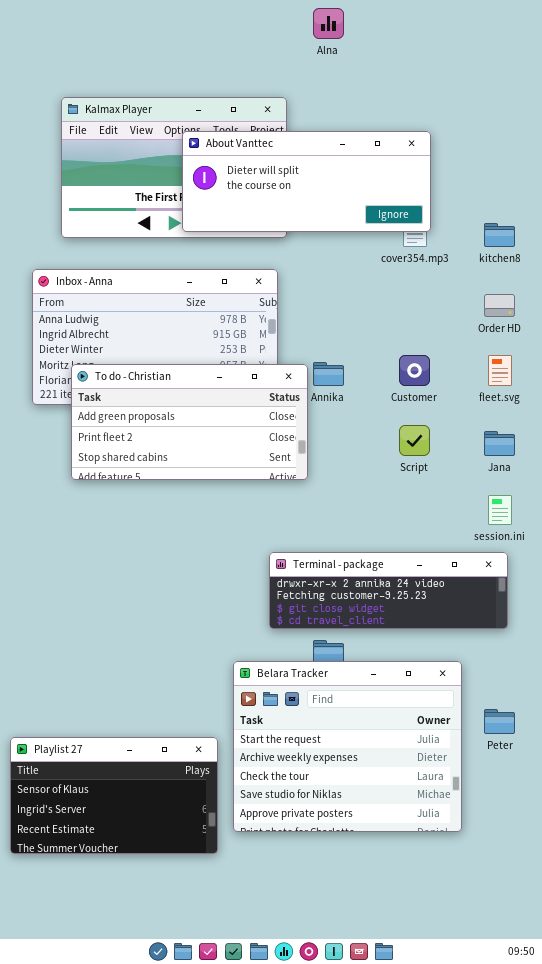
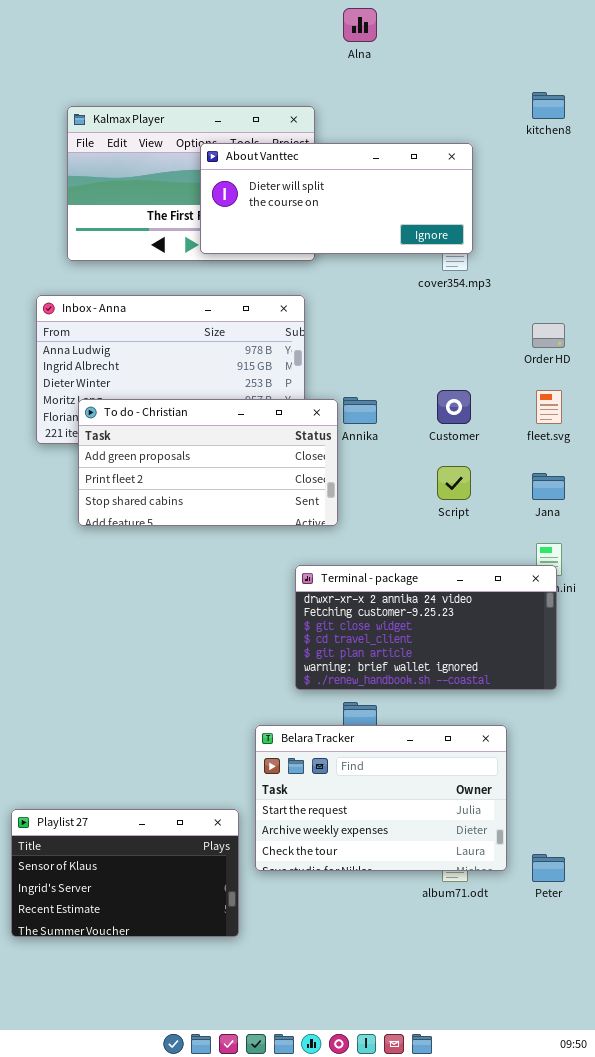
kitchen8: [484,223,515,247] -> [532,92,565,119], moved
Terminal - package: [269,552,508,629] -> [295,565,557,690], resized
Belara Tracker: [233,661,462,832] -> [255,725,507,871], resized
Peter: [484,709,515,734] -> [532,854,565,882], moved

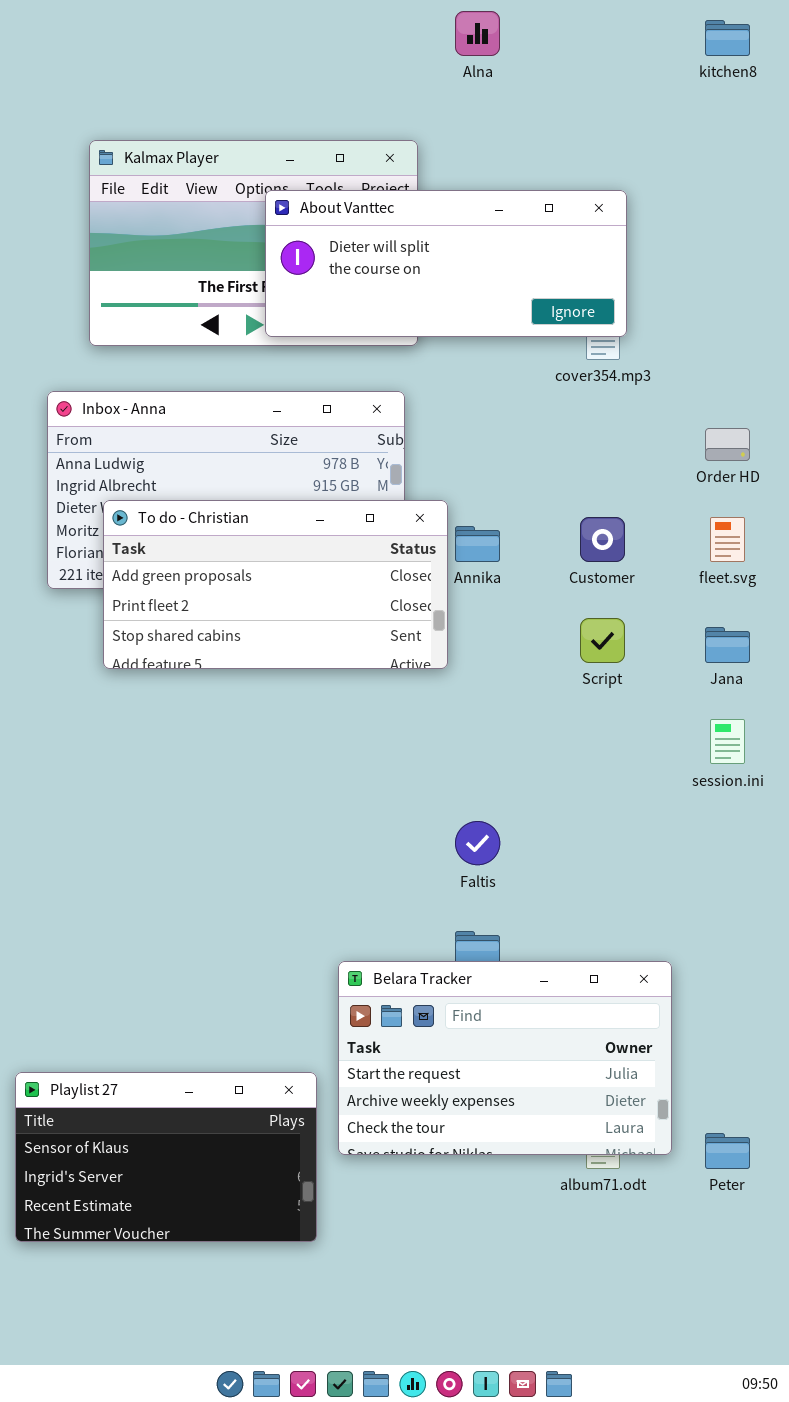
kitchen8: [532,92,565,119] -> [705,20,750,56], moved
To do - Christian: [78,399,338,526] -> [103,500,448,669], moved
Terminal - package: [295,565,557,690] -> none, closed

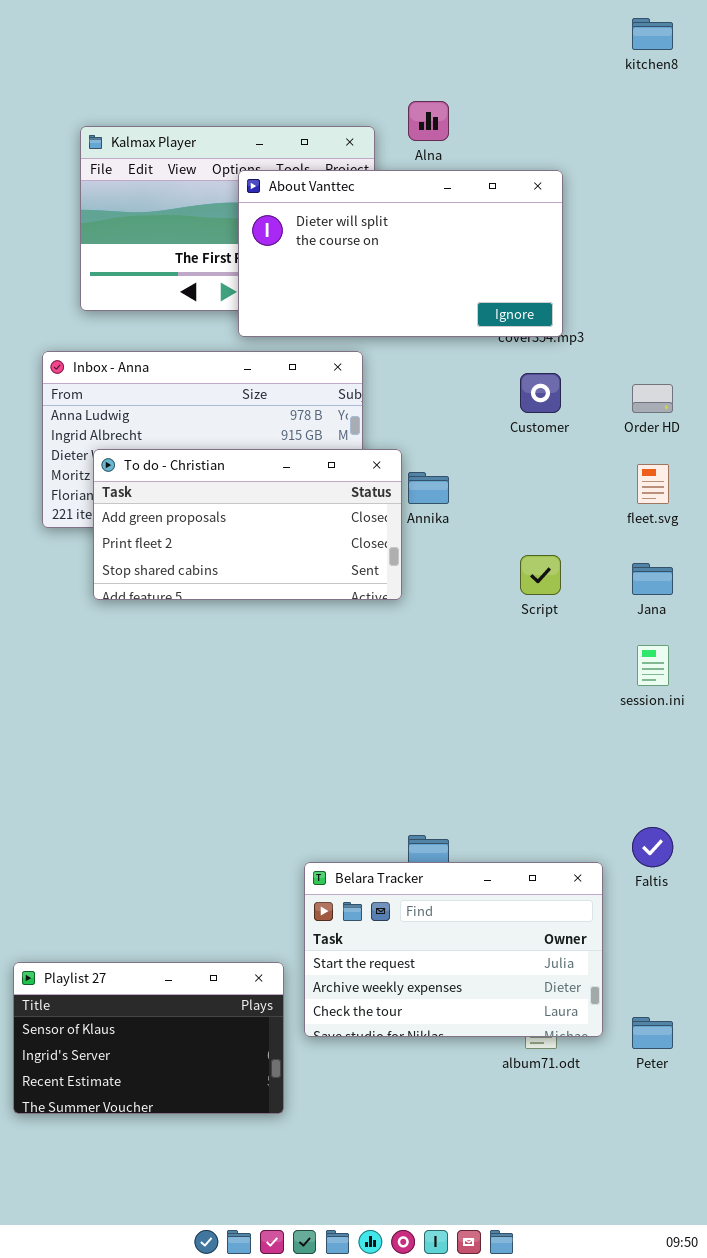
Alna: [455,11,500,56] -> [408,101,449,141], moved
About Vanttec: [265,190,627,337] -> [238,170,563,337], resized
Customer: [580,517,625,562] -> [520,373,561,413], moved
Faltis: [455,821,500,865] -> [632,827,673,867], moved

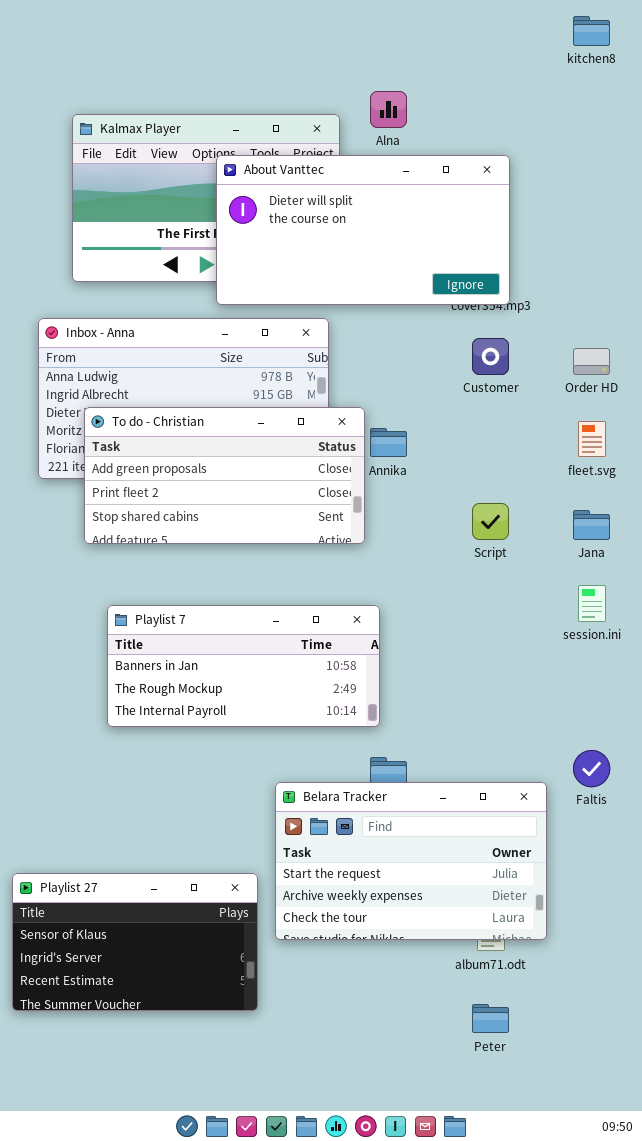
Playlist 7: none -> [107,605,380,727], opened
Peter: [632,1017,673,1049] -> [472,1004,509,1033], moved

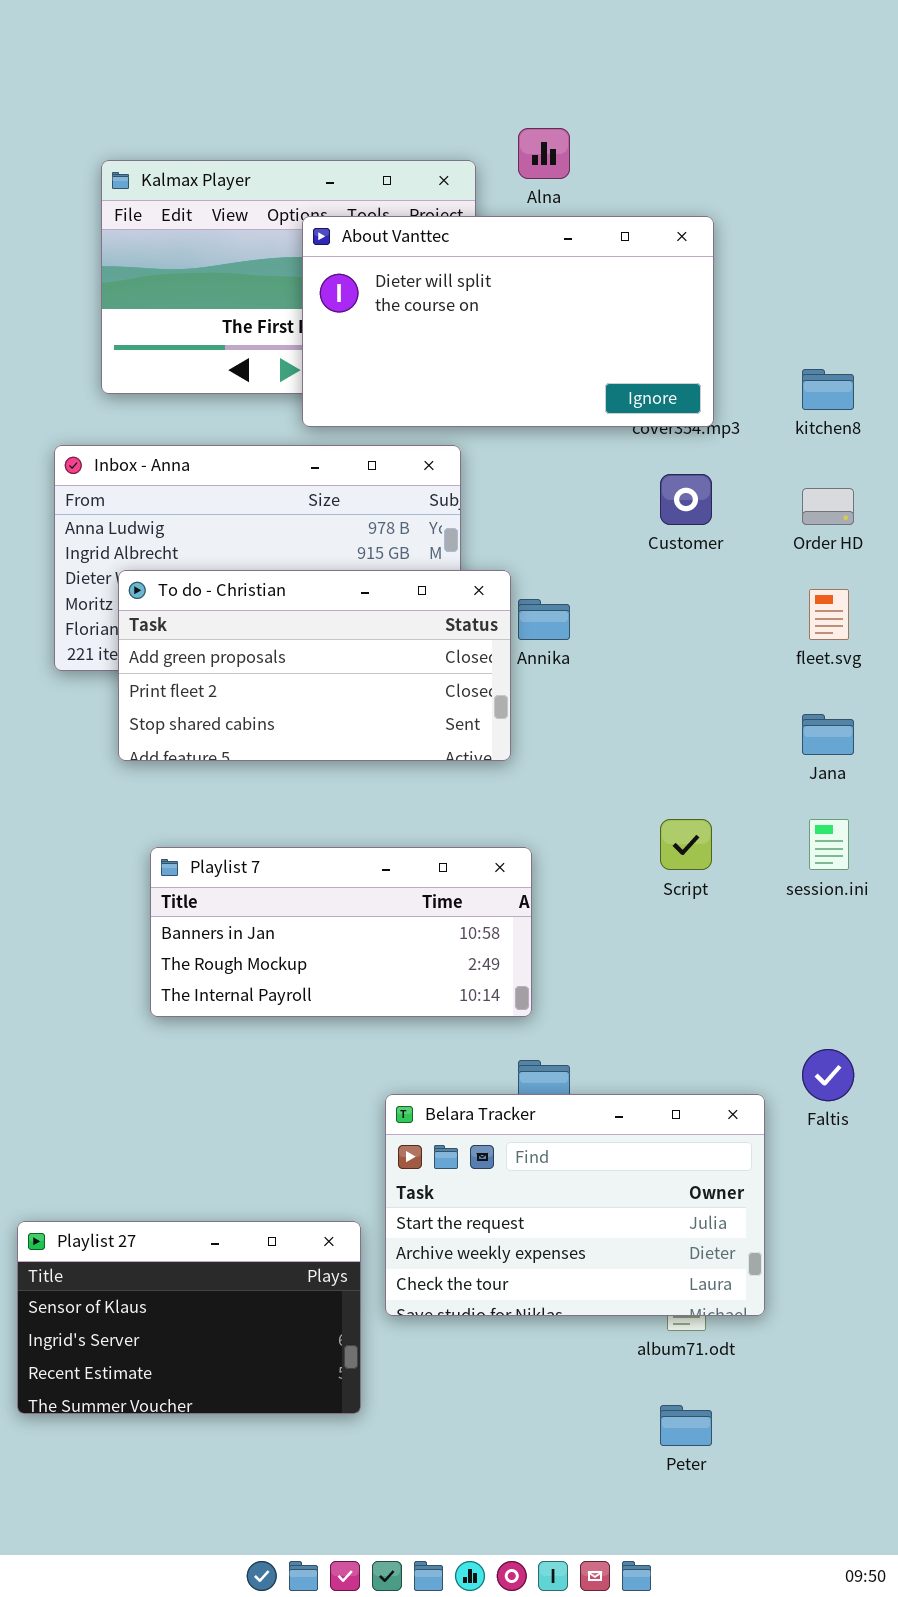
kitchen8: [573,16,610,46] -> [802,369,854,410], moved
Script: [472,503,509,540] -> [660,819,712,870], moved

